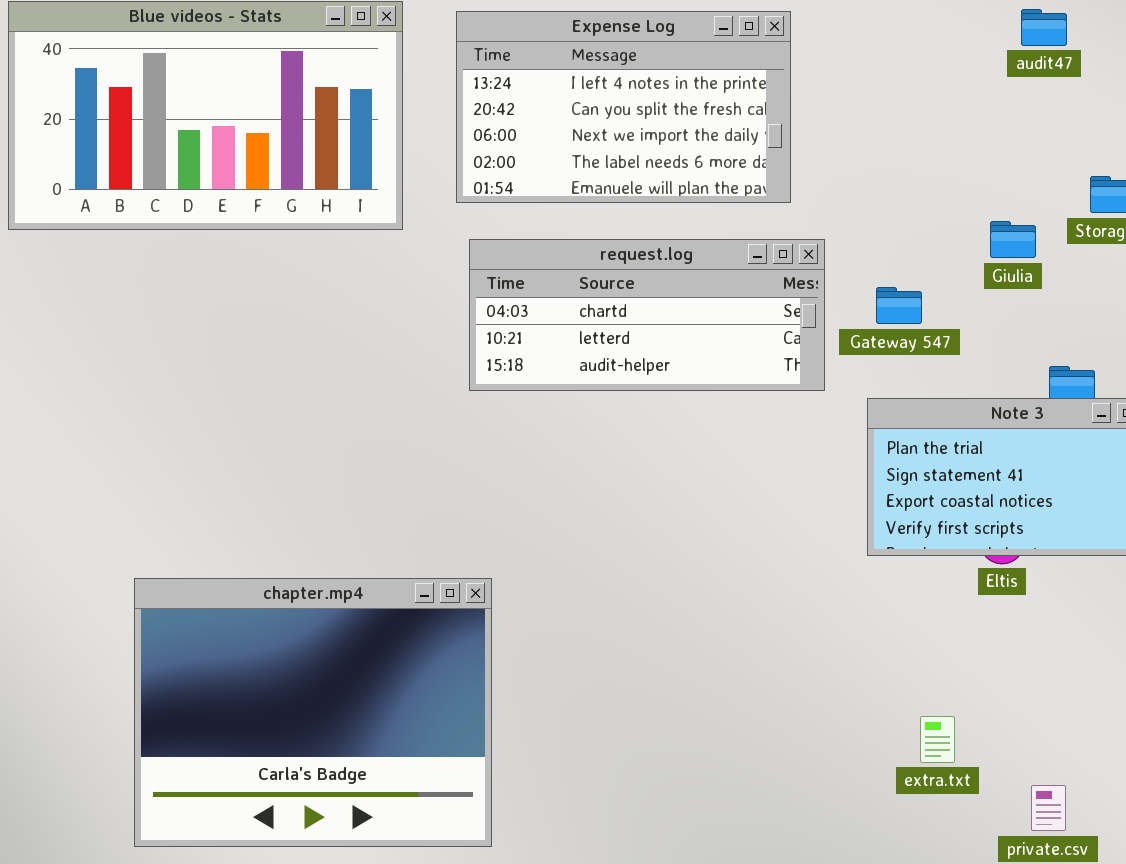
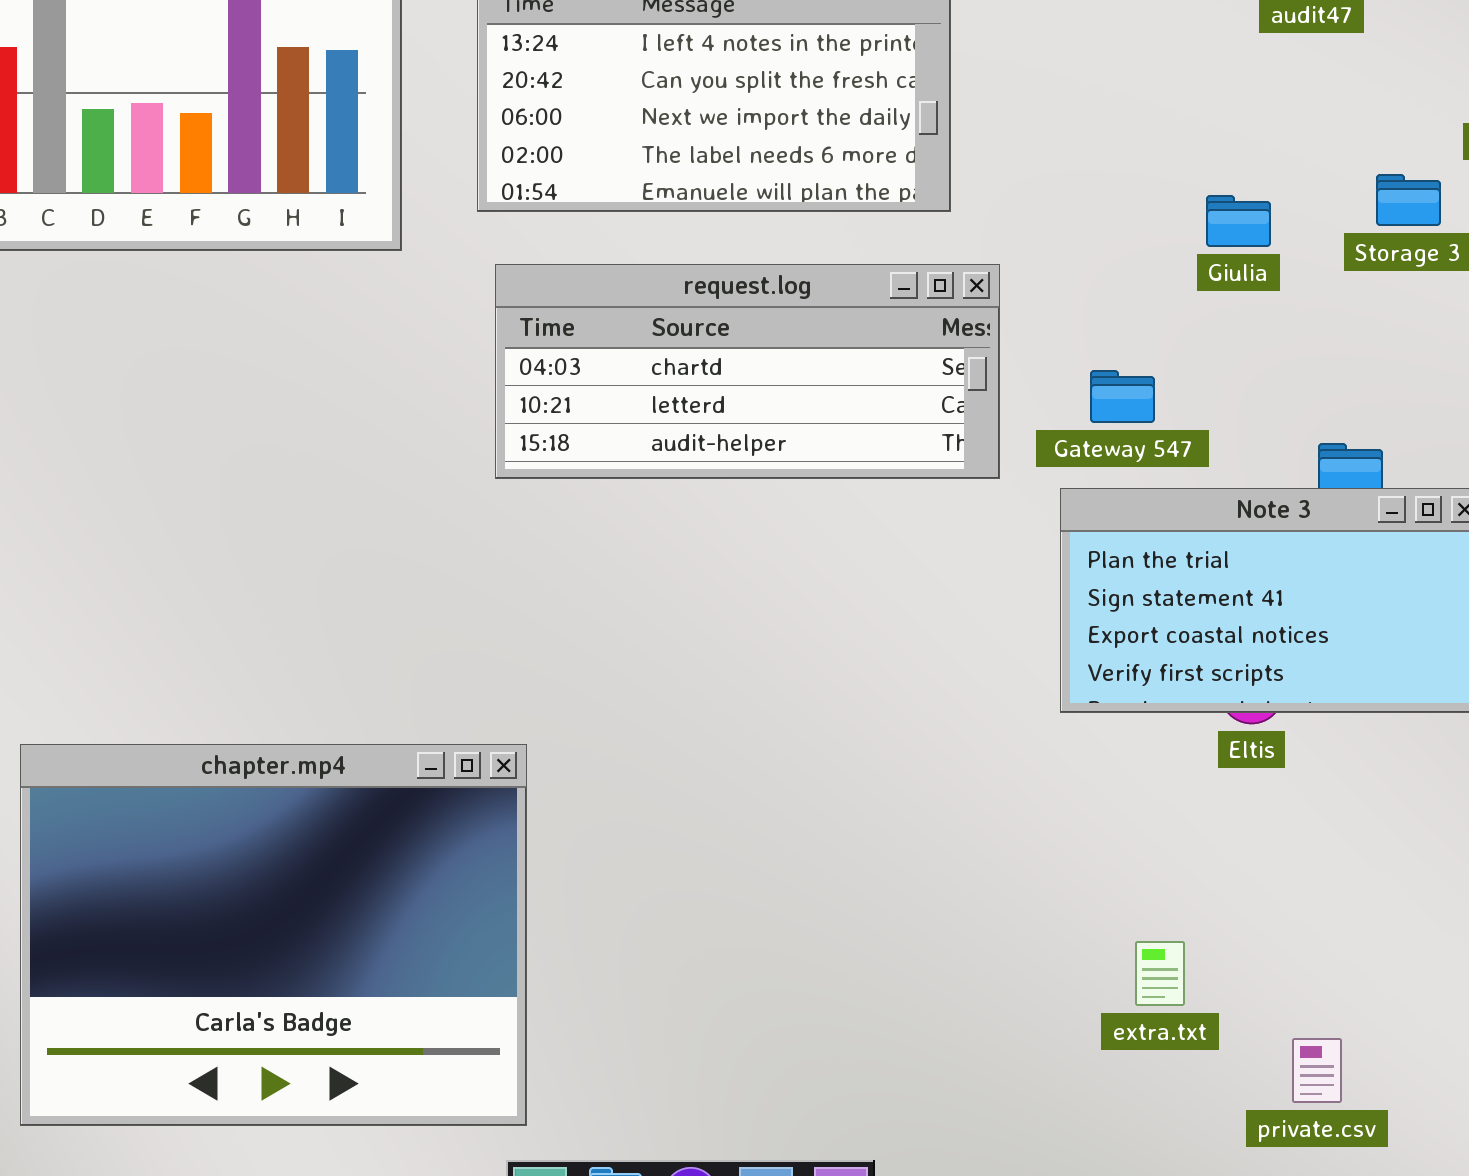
Giulia: [990,221,1036,258] -> [1206,195,1271,247], moved
Gateway 547: [876,287,922,324] -> [1090,370,1155,423], moved

